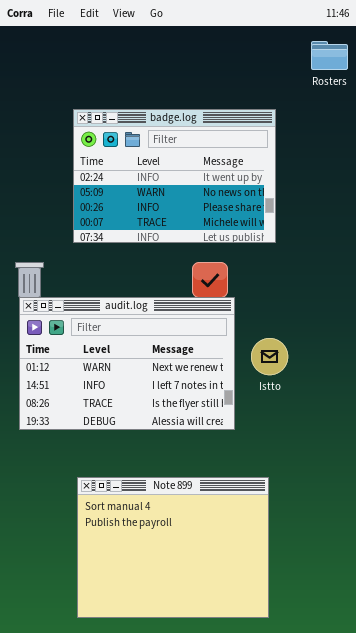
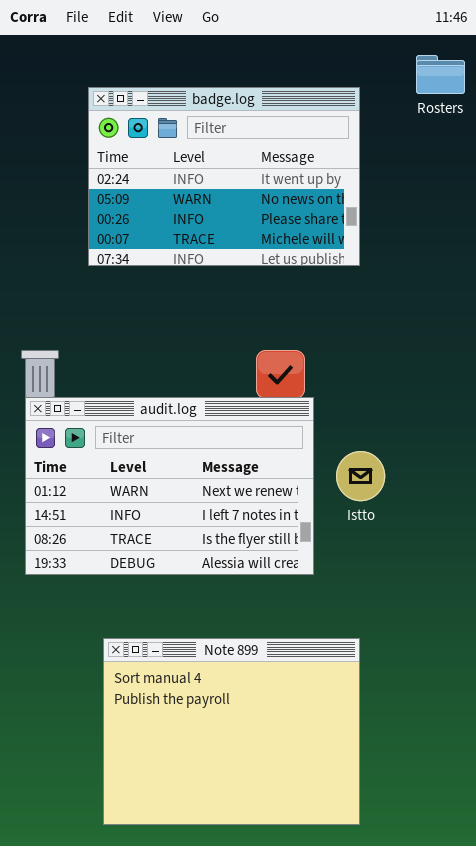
badge.log: [73,109,276,243] -> [88,87,360,266], moved

